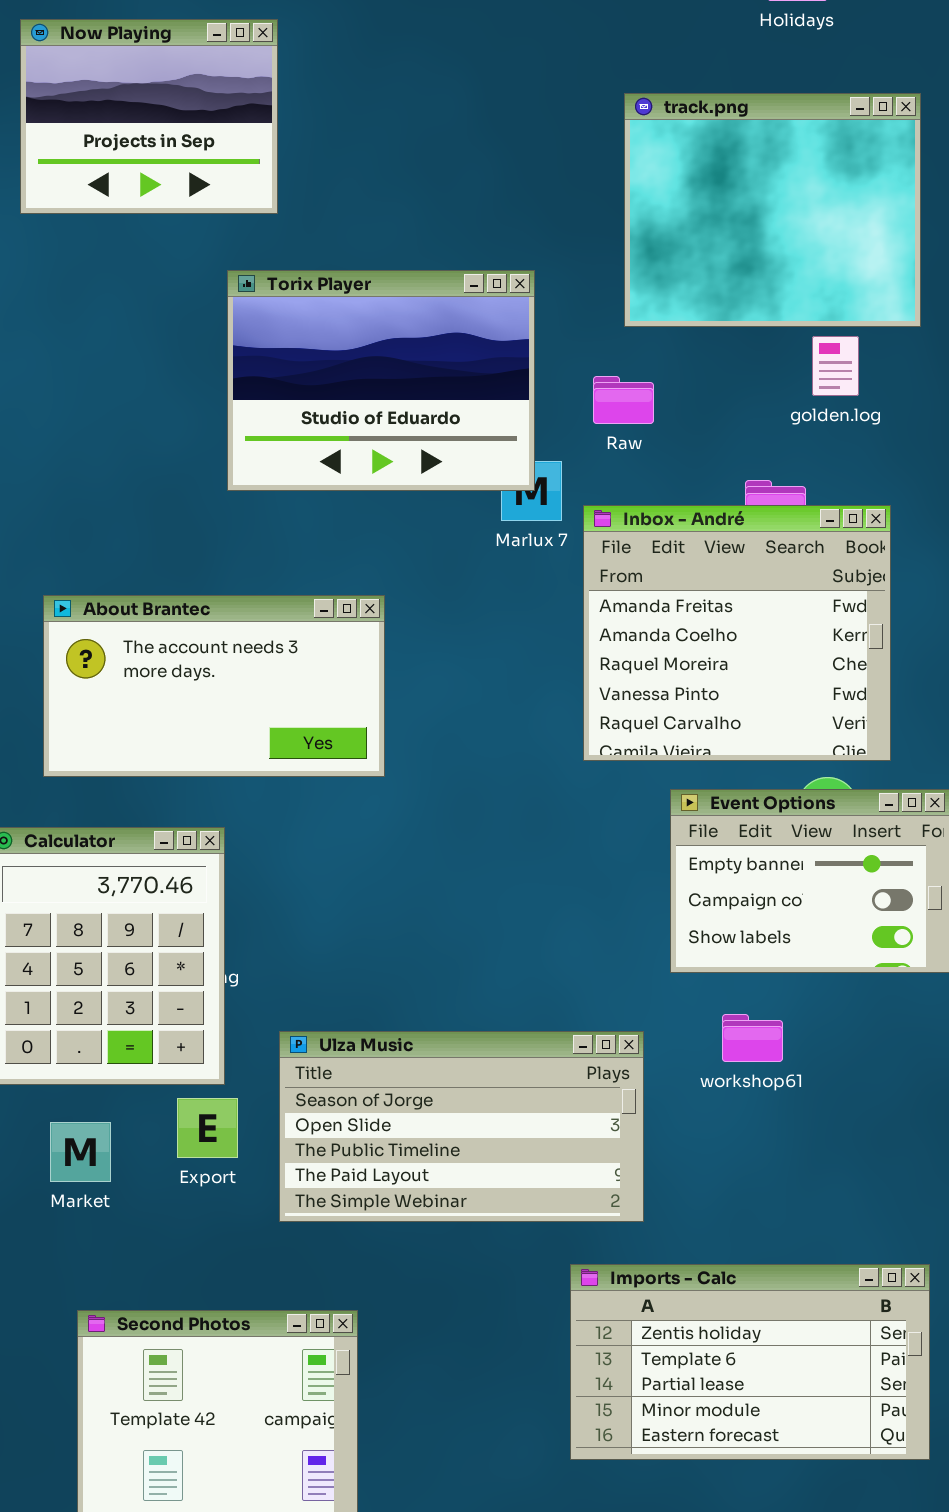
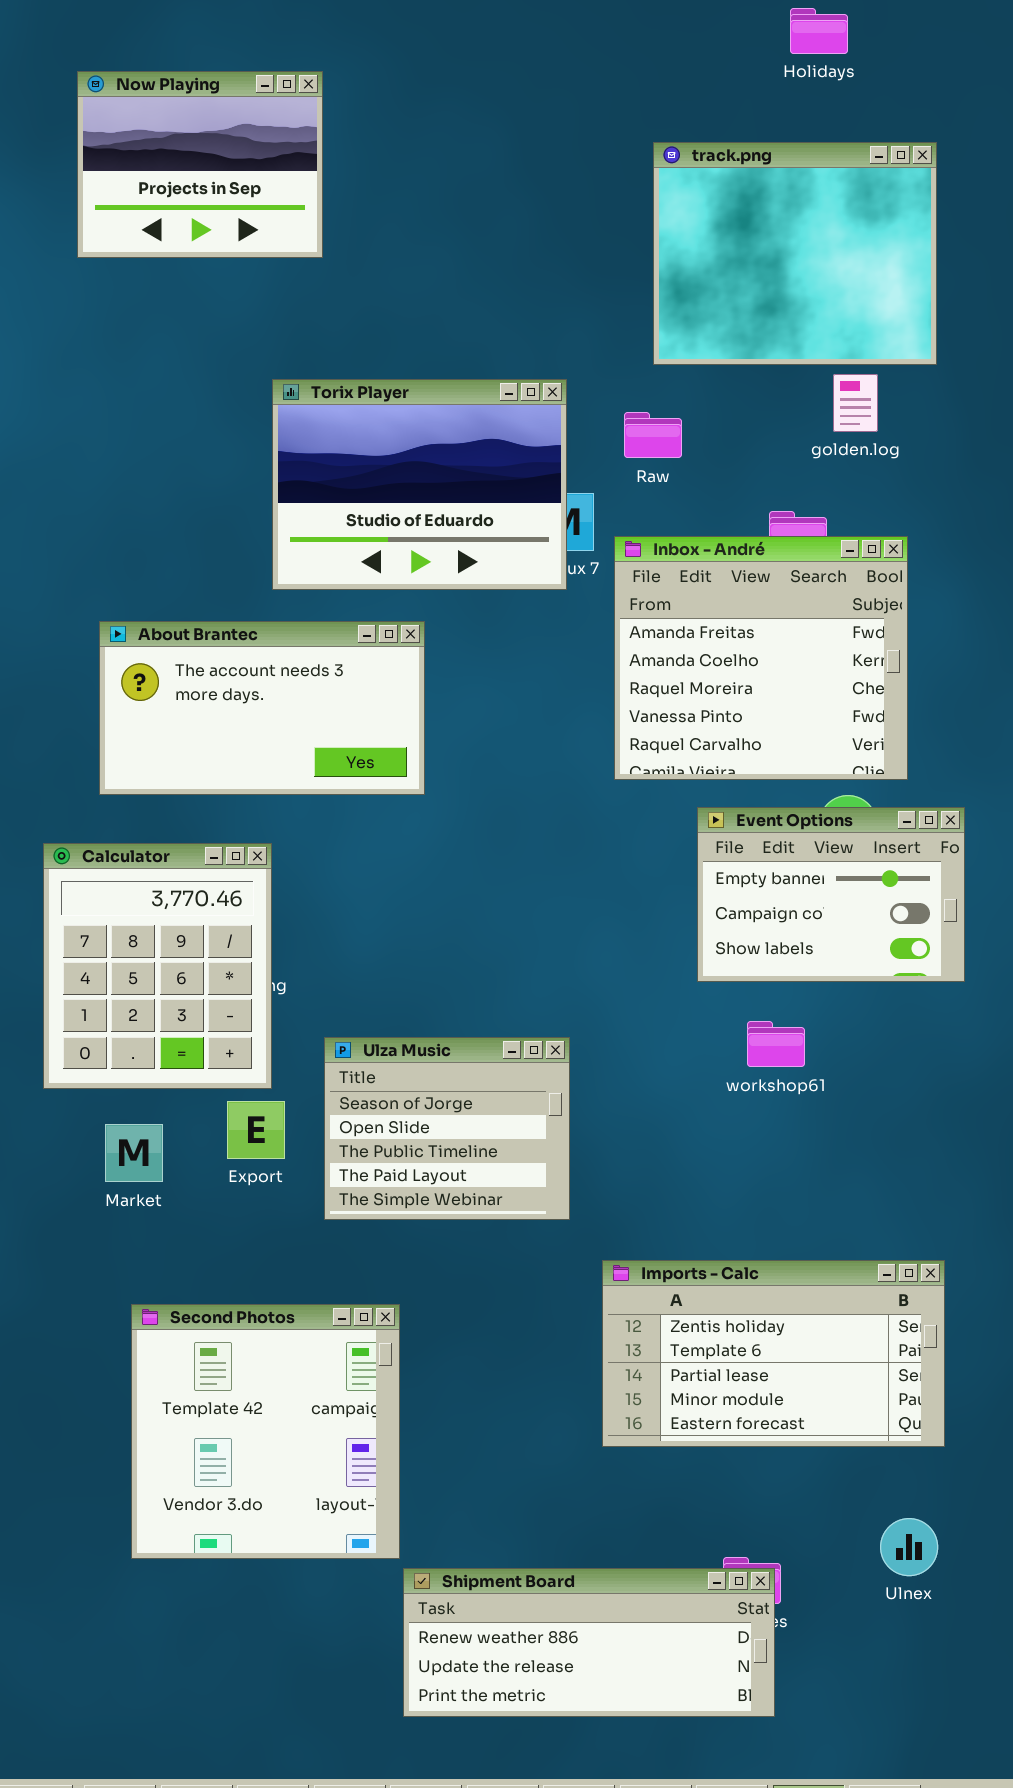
Torix Player: [227,270,535,491] -> [272,379,567,590], moved
Ulza Music: [279,1031,644,1222] -> [324,1037,570,1220], resized

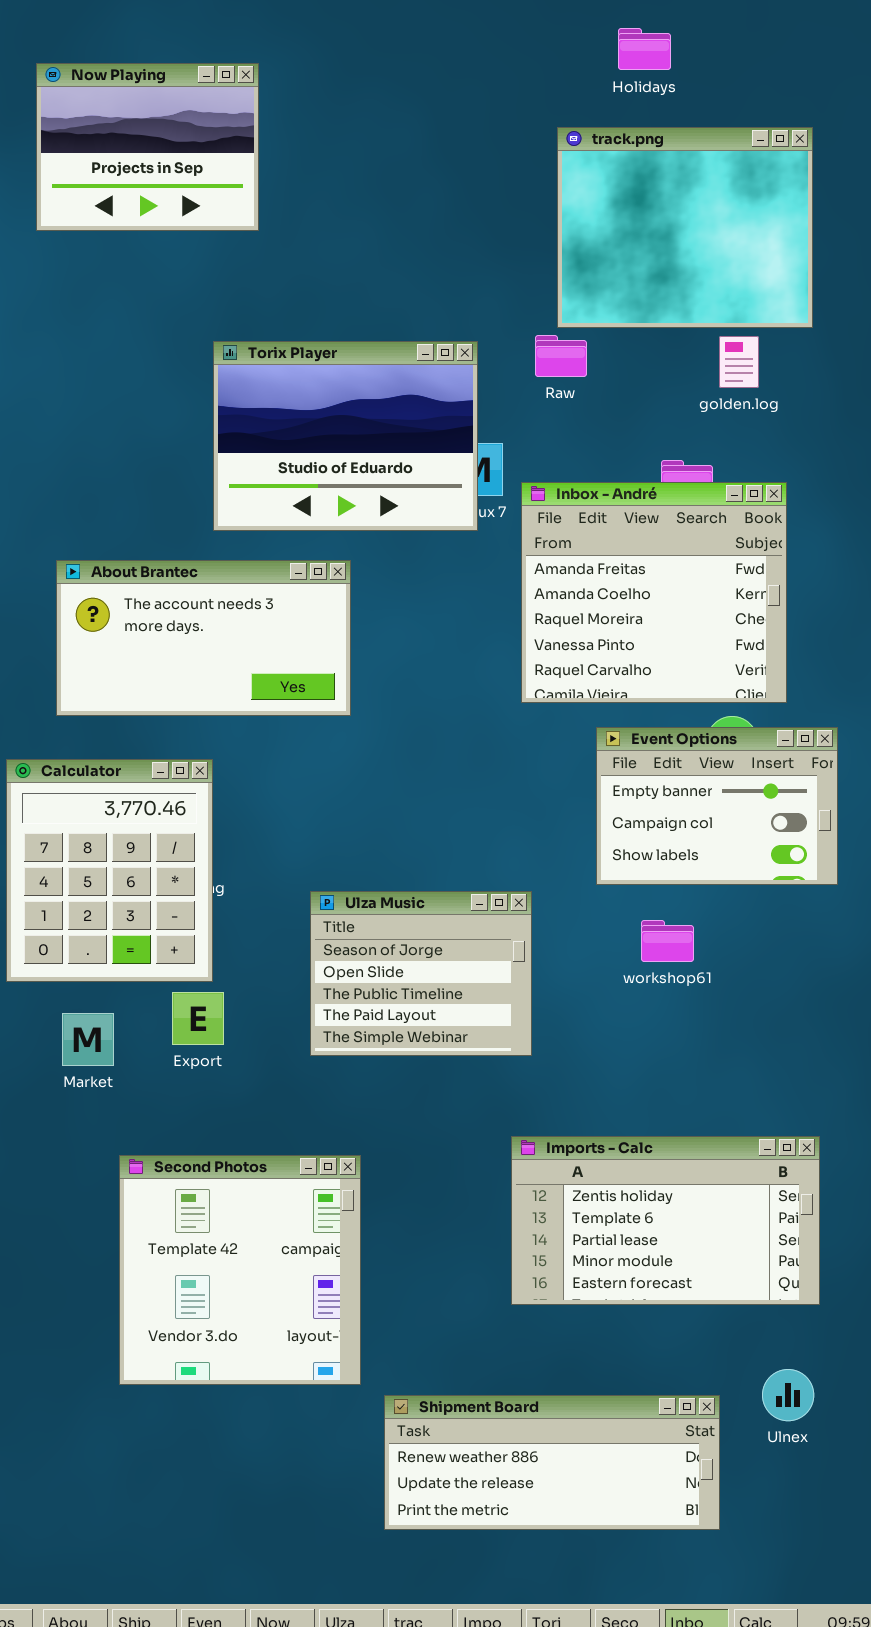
Holidays: [790,8,848,54] -> [618,28,671,70], moved
Raw: [624,412,682,458] -> [535,335,587,377], moved
Ulza Music: [324,1037,570,1220] -> [310,891,532,1056], moved
Second Photos: [131,1304,400,1559] -> [119,1155,361,1385], moved
Shipment Board: [403,1568,775,1717] -> [384,1395,720,1530], moved

